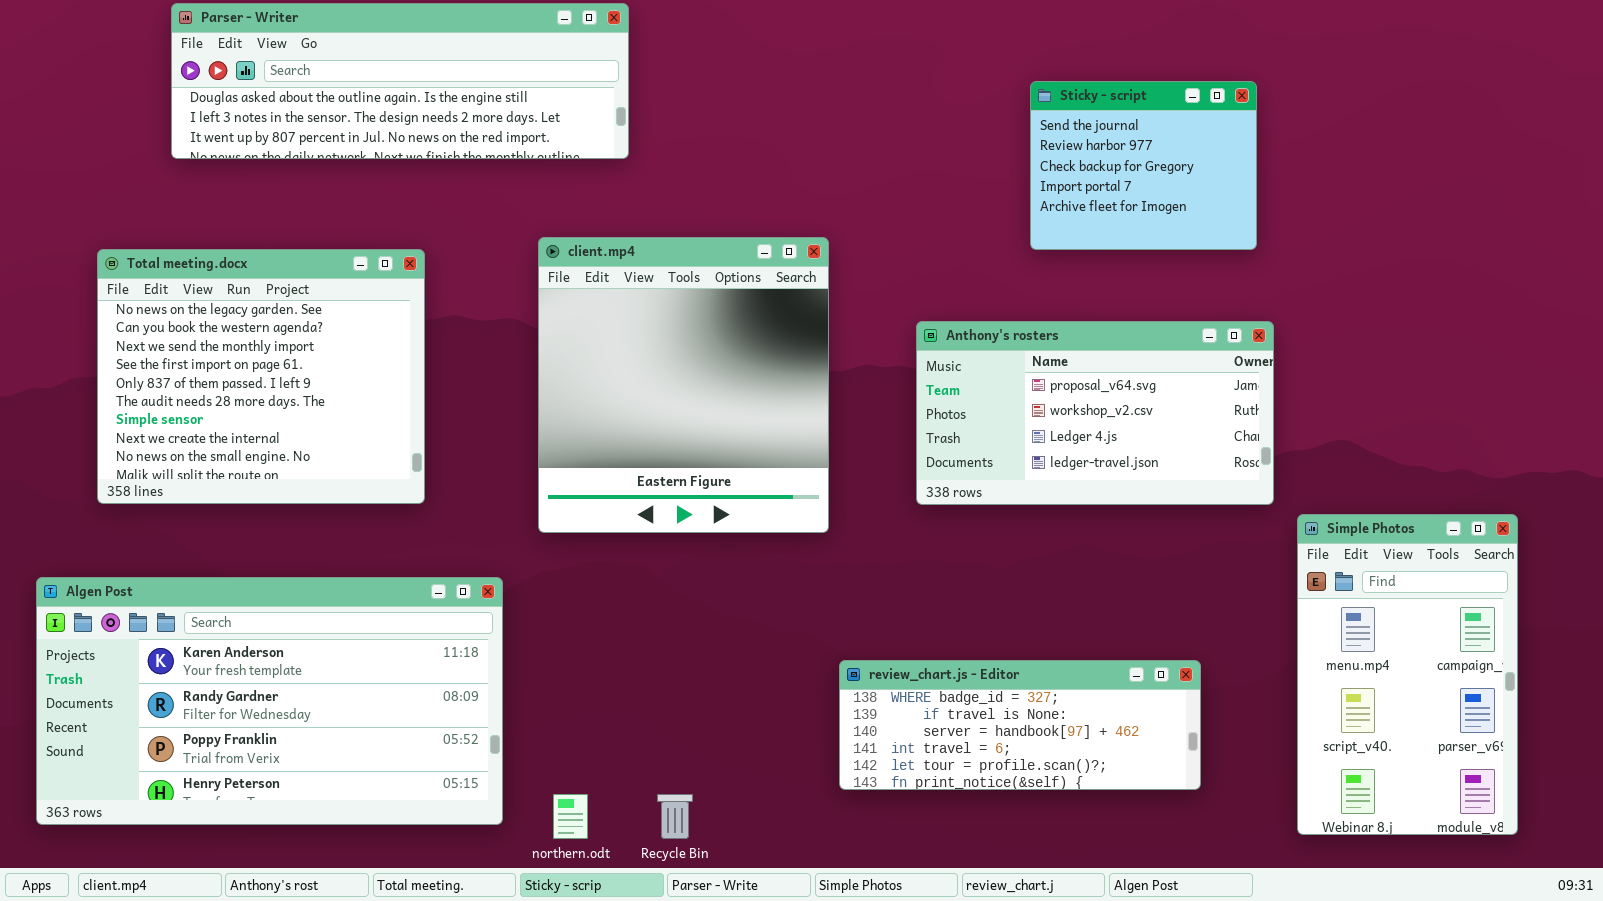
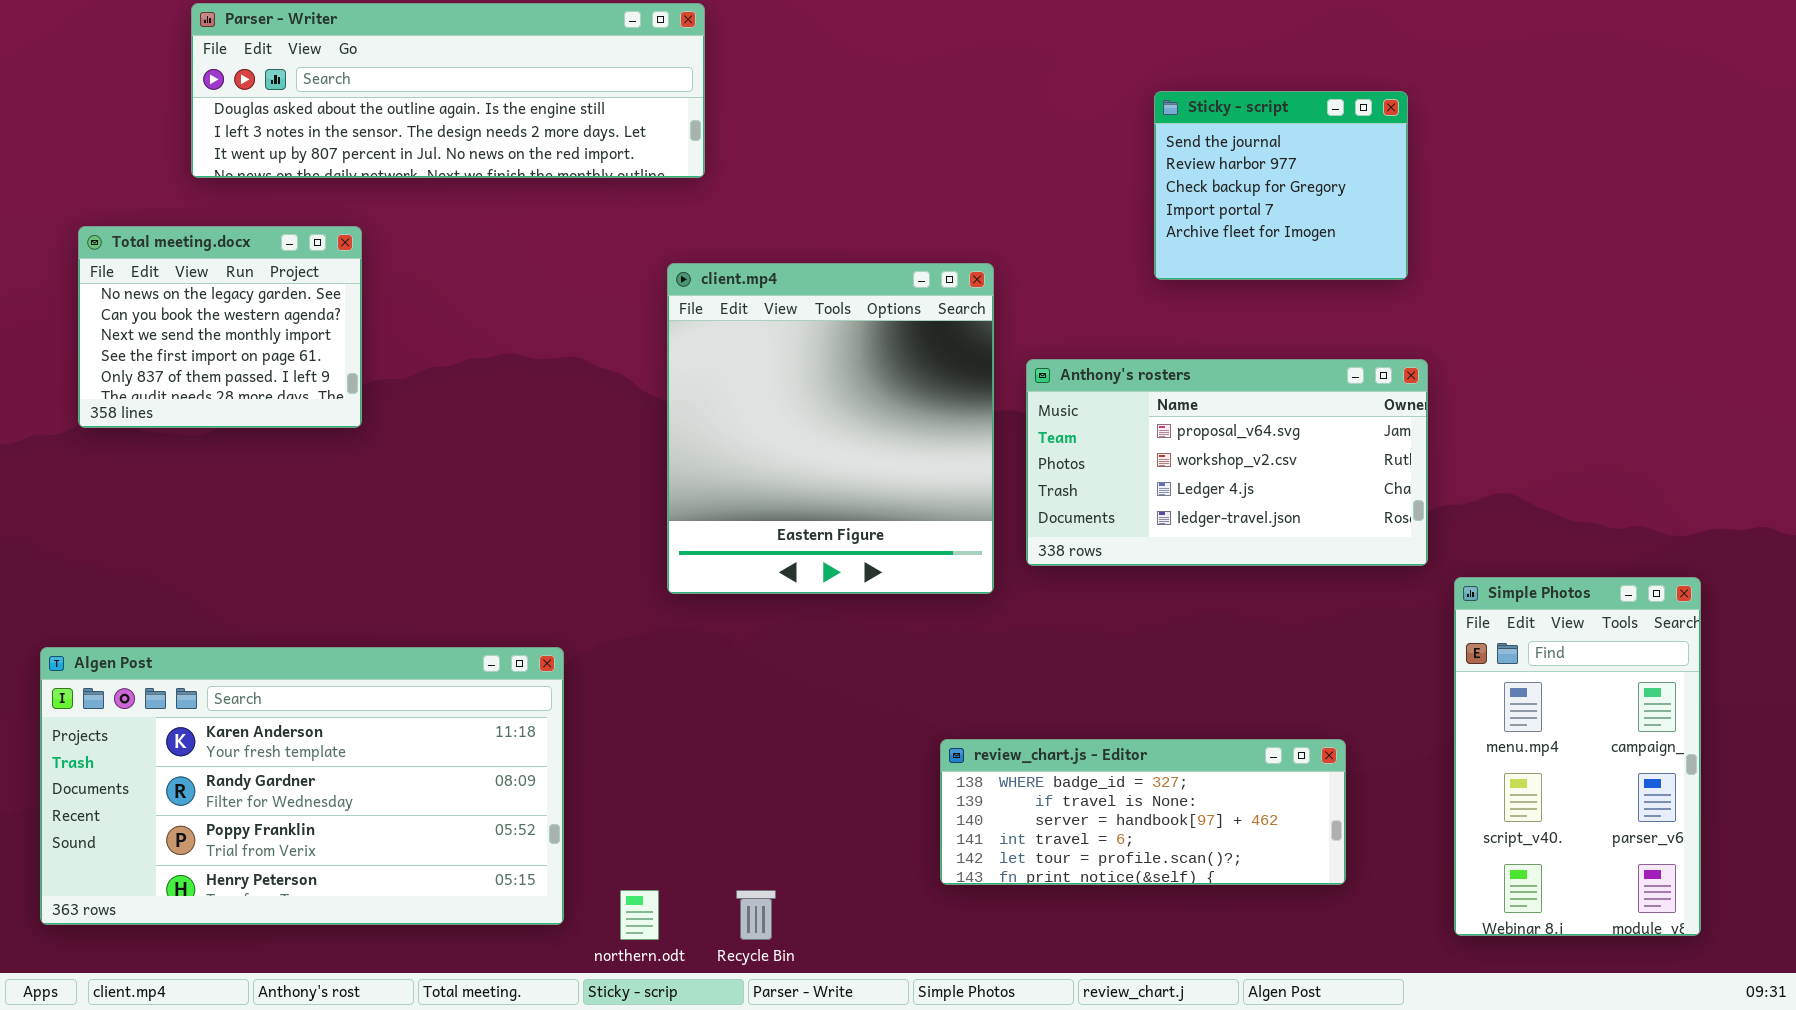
client.mp4: [538,237,829,533] -> [667,263,994,594], moved
Total meeting.docx: [97,249,425,504] -> [78,226,362,428], moved, resized

